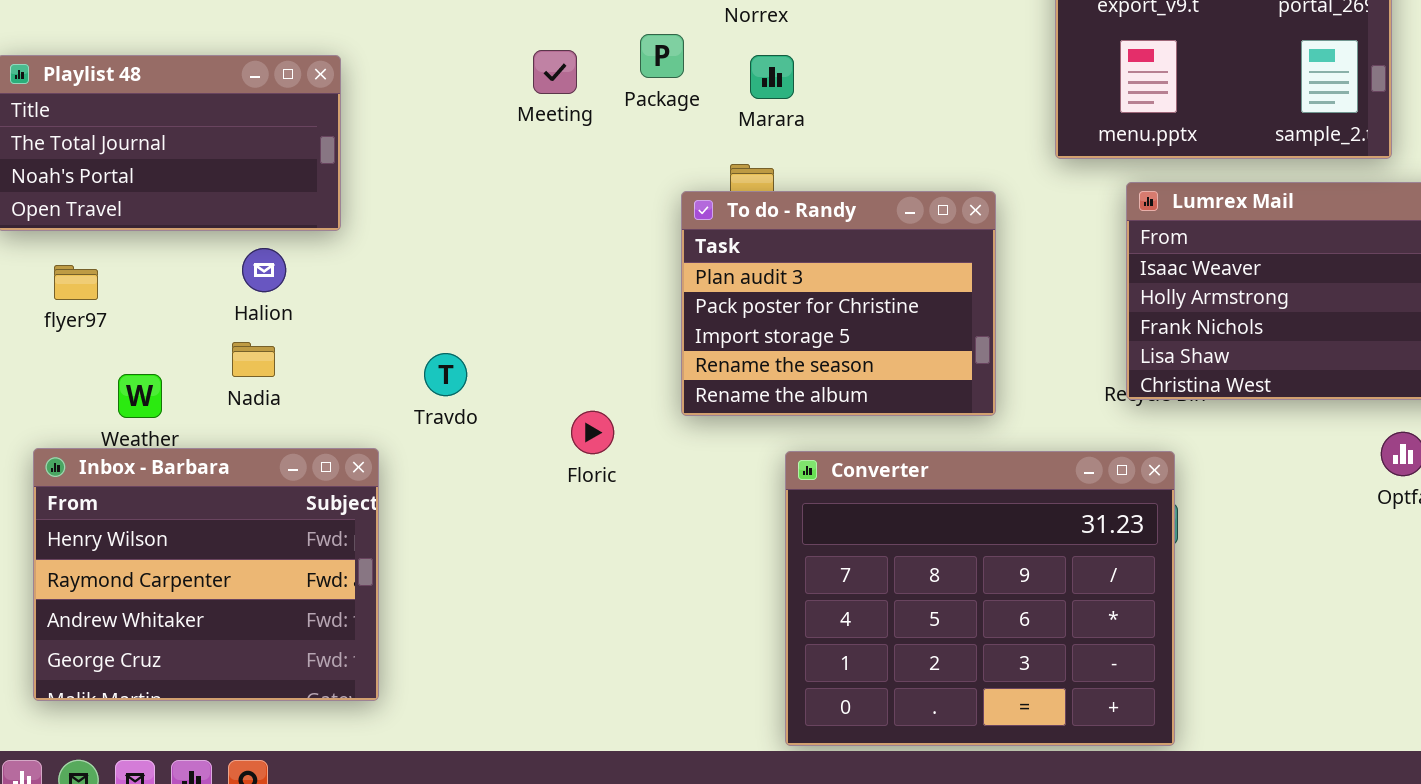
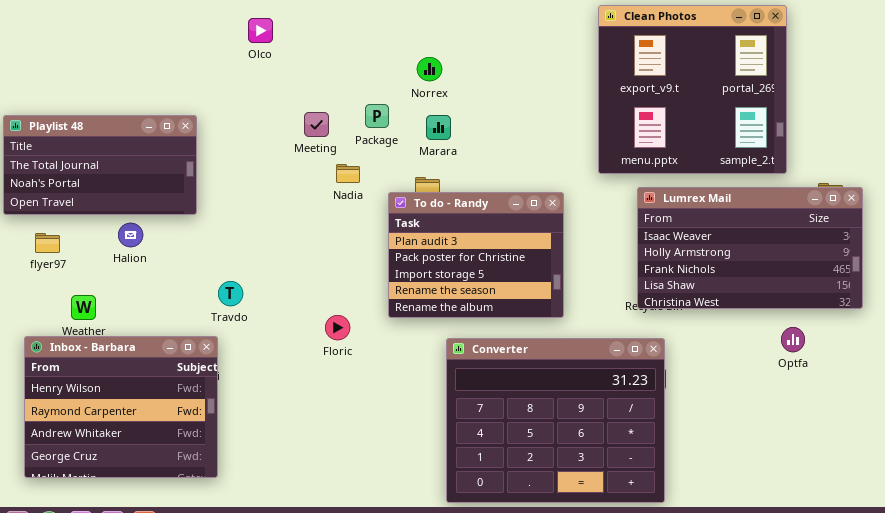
Halion: [242,248,286,292] -> [118,223,143,247], moved
Nadia: [232,342,275,377] -> [336,164,360,183], moved
Travdo: [424,353,467,396] -> [218,281,243,306], moved

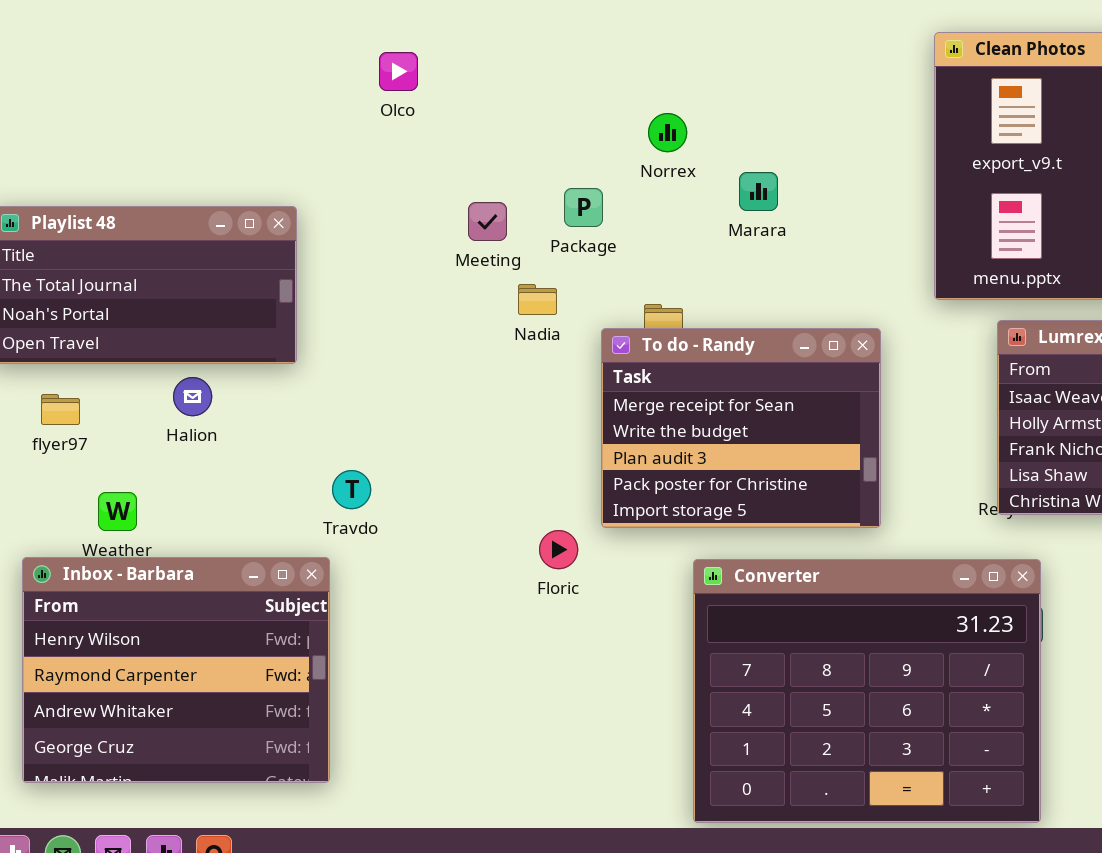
Marara: [426,115,451,140] -> [739,172,778,211], moved
To do - Randy: [388,192,564,318] -> [601,328,881,528], scrolled up 2 rows
Floric: [325,315,350,340] -> [539,530,578,569], moved

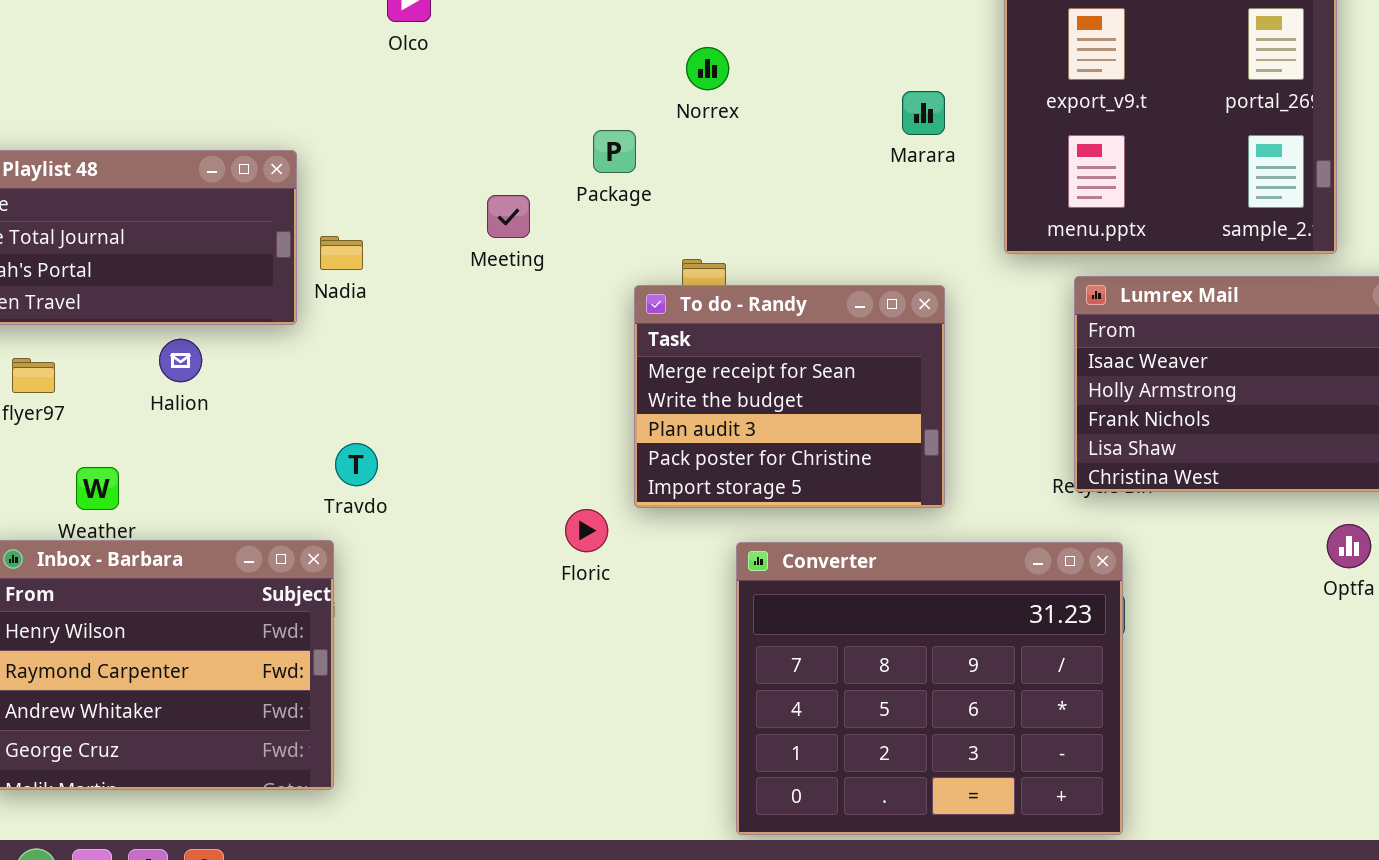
Marara: [739,172,778,211] -> [902,91,945,135], moved
Meeting: [468,202,507,241] -> [487,195,530,238], moved
Nadia: [518,284,557,315] -> [320,236,363,270], moved

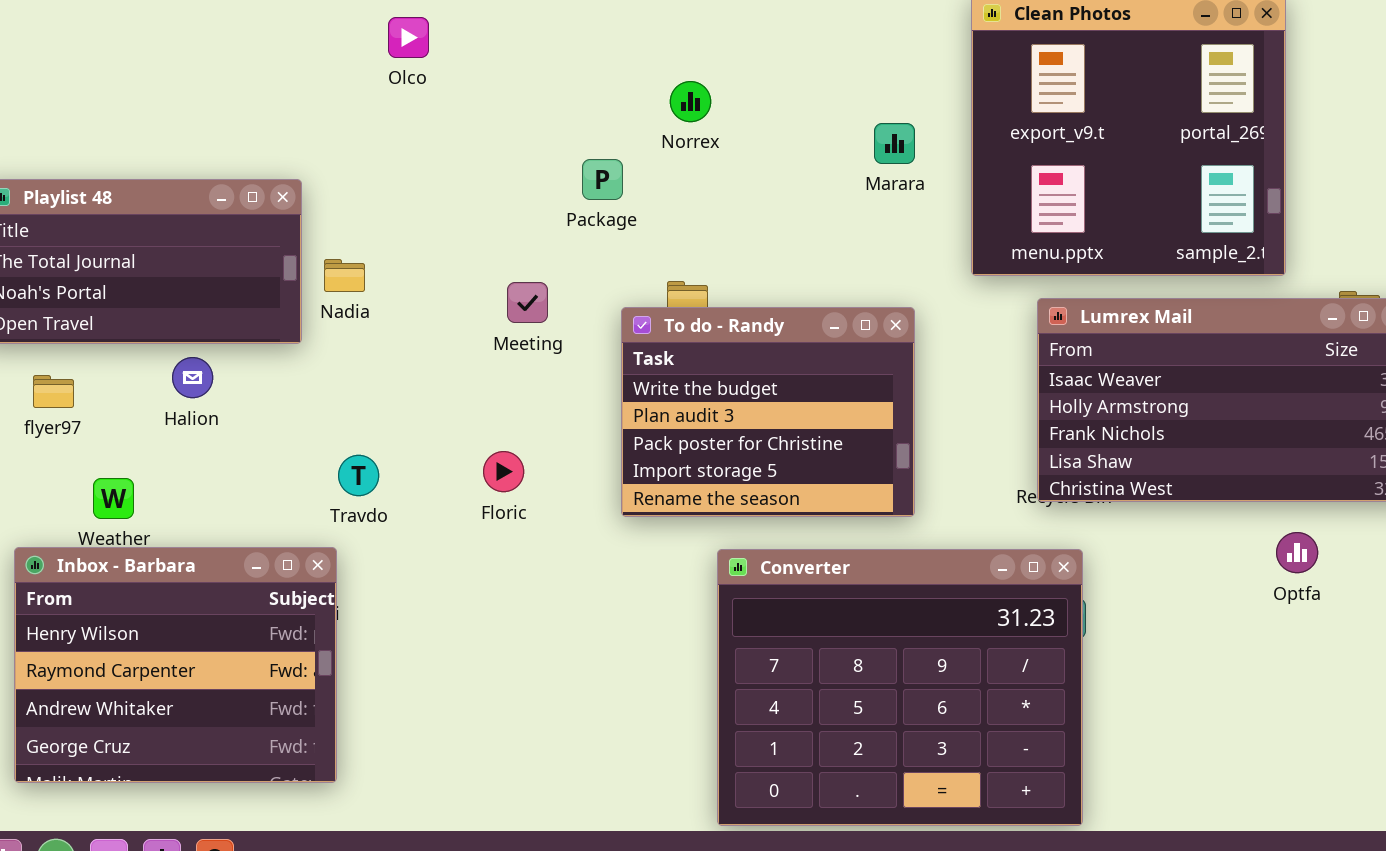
Meeting: [487,195,530,238] -> [507,282,548,323], moved
To do - Randy: [634,285,945,508] -> [621,307,915,517], scrolled down 1 row
Floric: [565,509,608,552] -> [483,451,524,492], moved

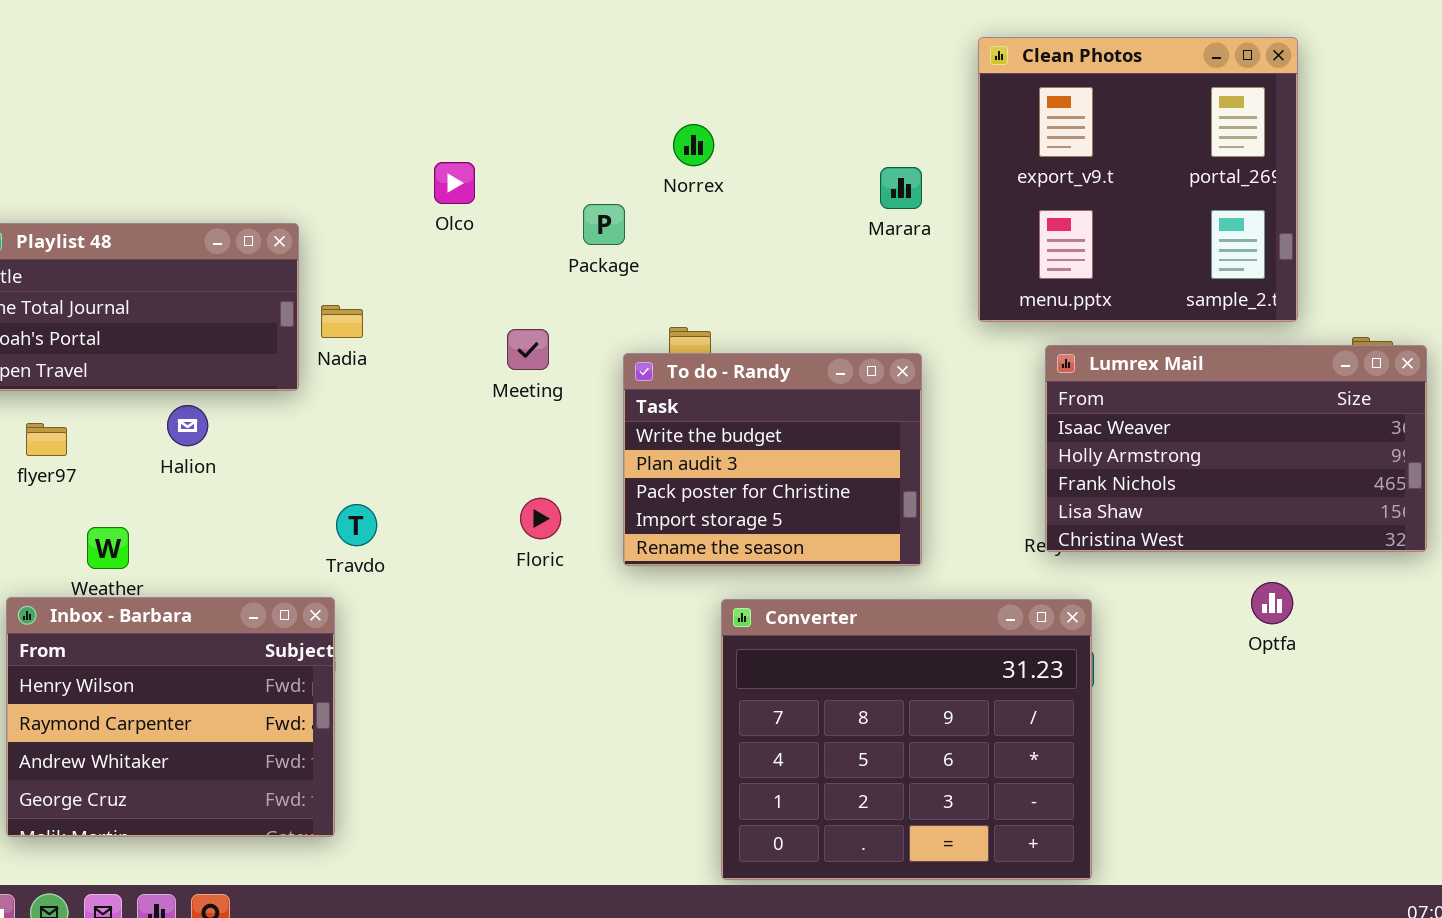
Olco: [388,17,429,58] -> [434,162,475,204], moved
Floric: [483,451,524,492] -> [520,498,561,539], moved
Optfa: [1276,532,1318,573] -> [1251,582,1293,624], moved

